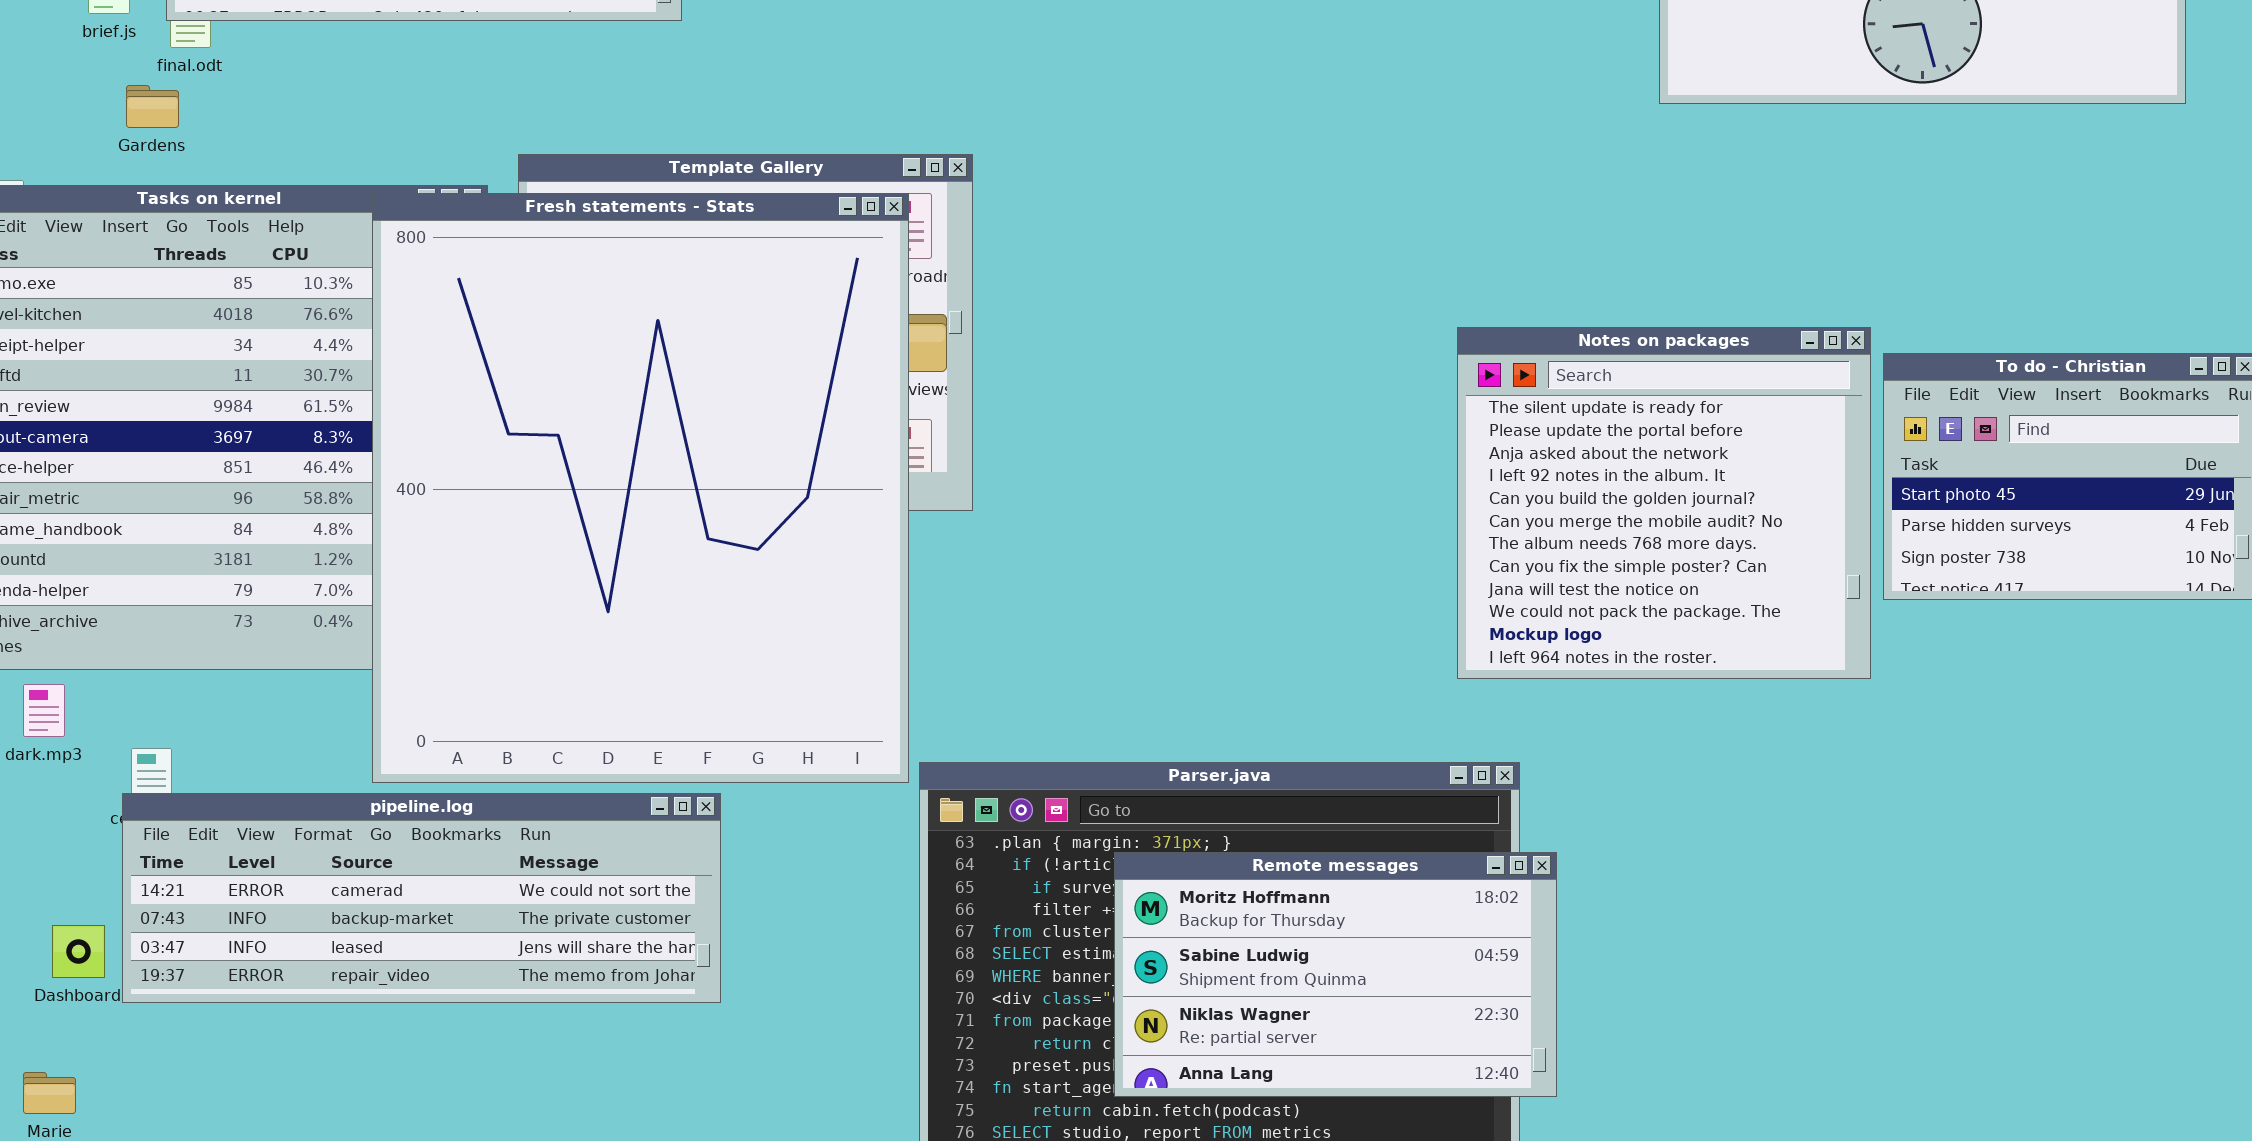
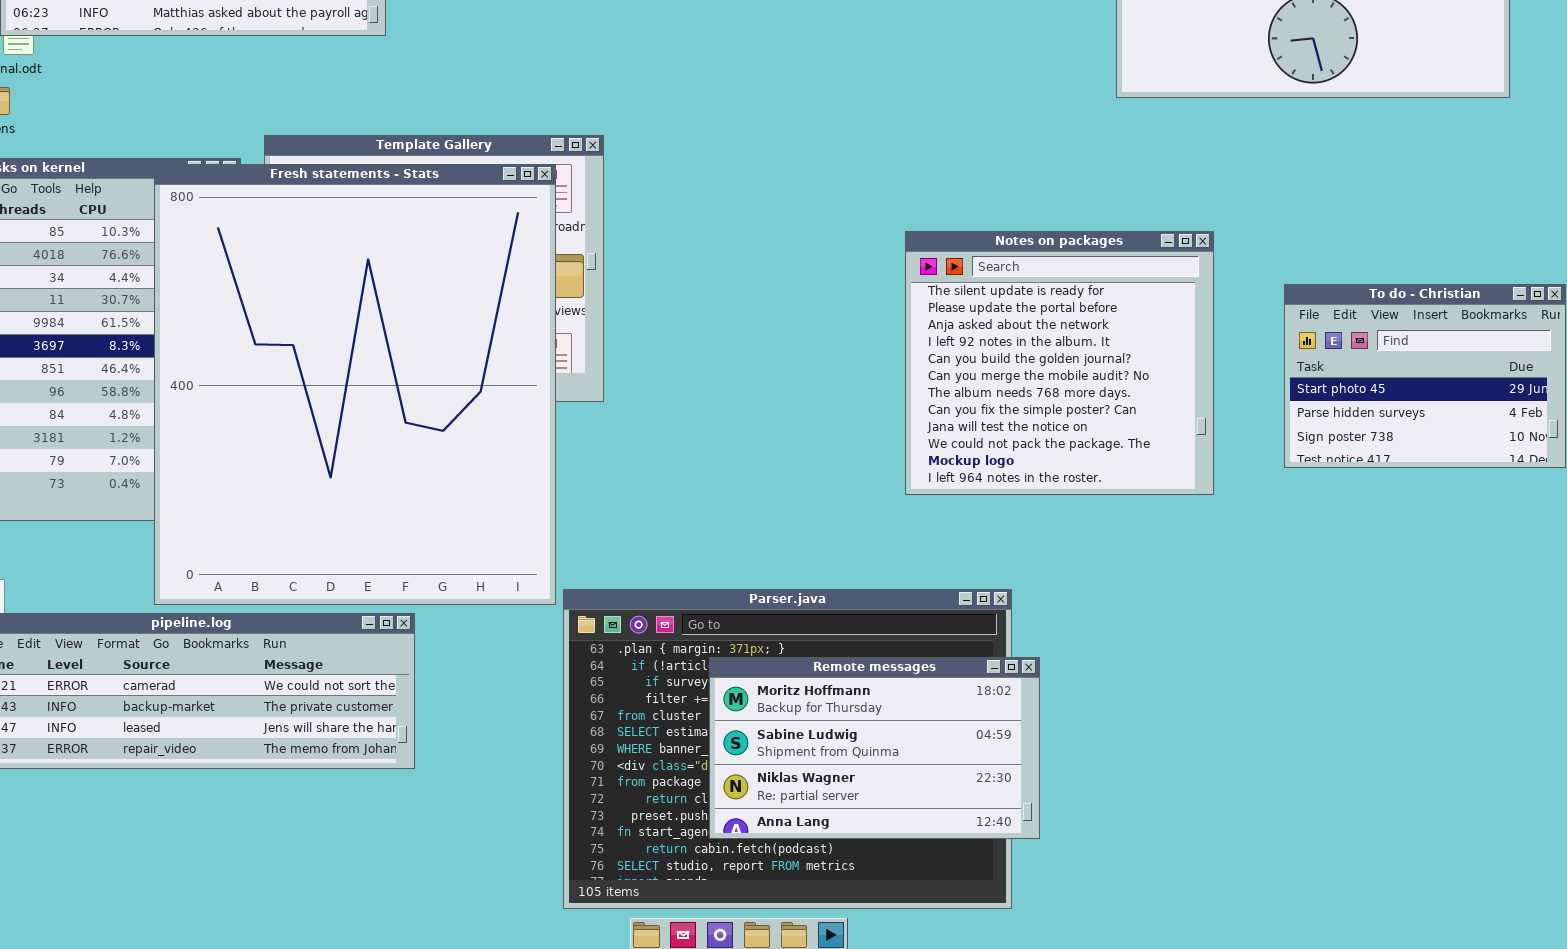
Notes on packages: [1457,327,1871,679] -> [905,231,1214,495], moved

